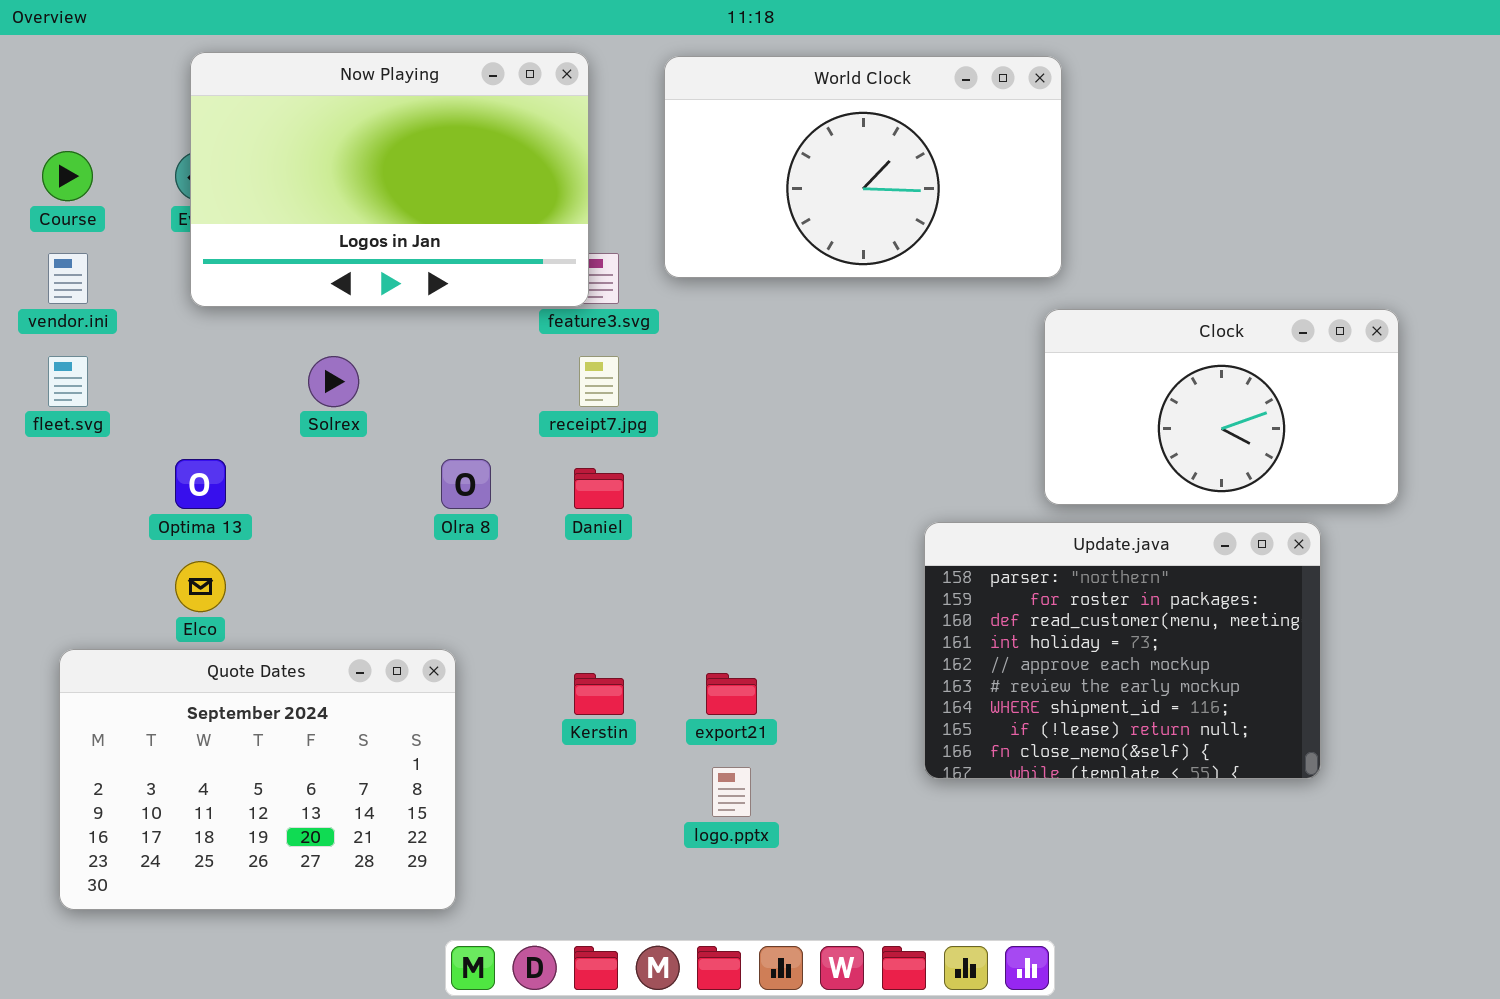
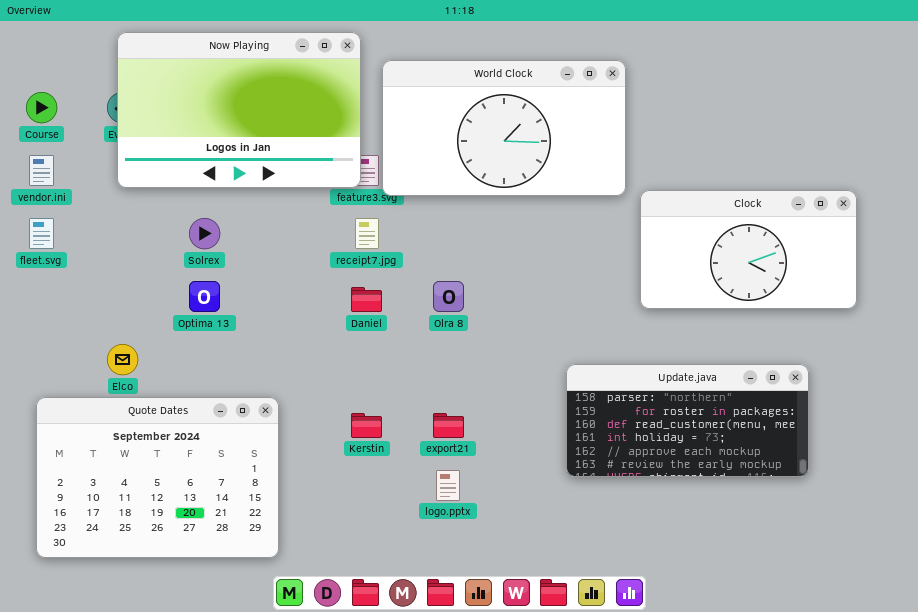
World Clock: [664,56,1062,278] -> [382,60,626,196], moved
Optima 13: [175,459,226,509] -> [189,281,220,312], moved
Olra 8: [441,459,491,509] -> [433,281,464,312], moved
Update.java: [924,522,1321,779] -> [566,364,809,477], resized

